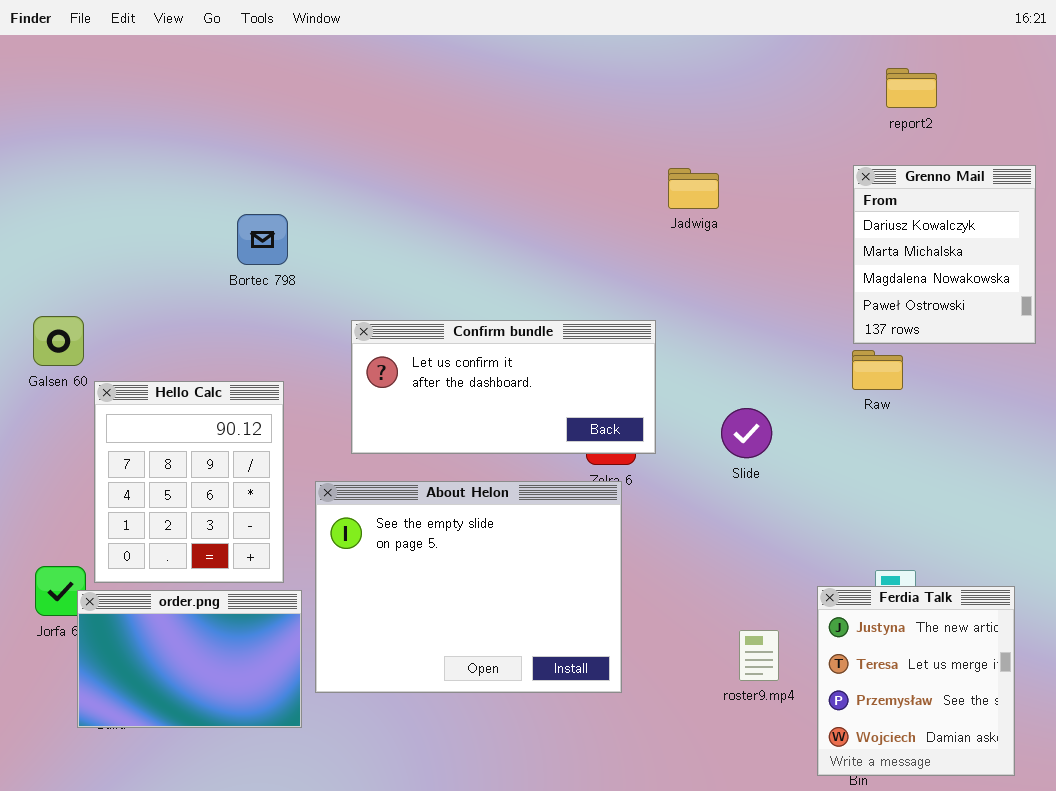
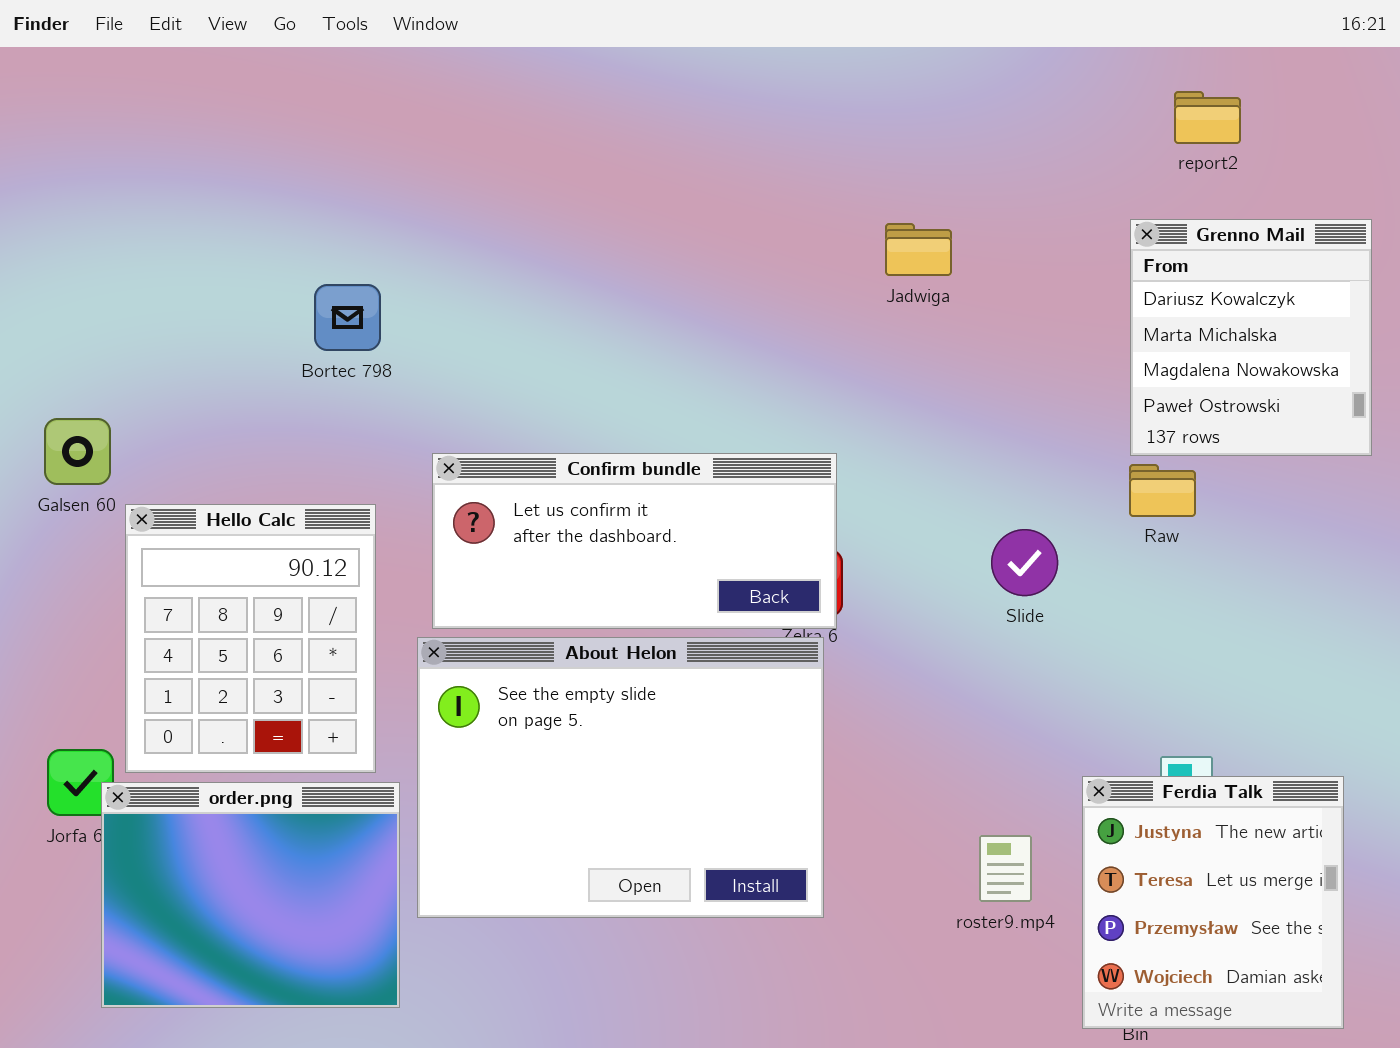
Confirm bundle: [351,320,656,454] -> [432,453,837,629], moved
Slide: [721,408,772,458] -> [991,529,1058,596], moved
order.png: [77,590,302,728] -> [101,782,400,1008], resized

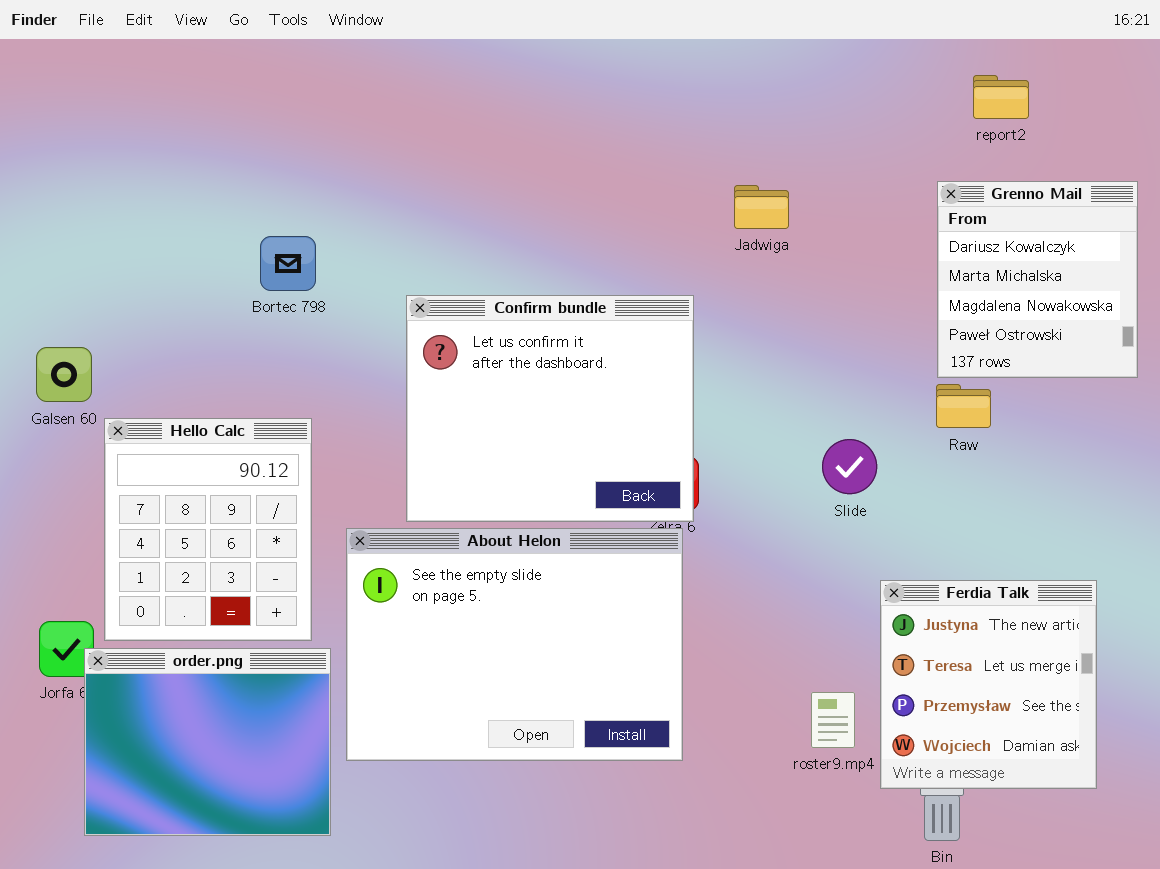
Confirm bundle: [432,453,837,629] -> [406,295,694,522], resized
Ferdia Talk: [1082,776,1344,1029] -> [880,580,1097,789], moved

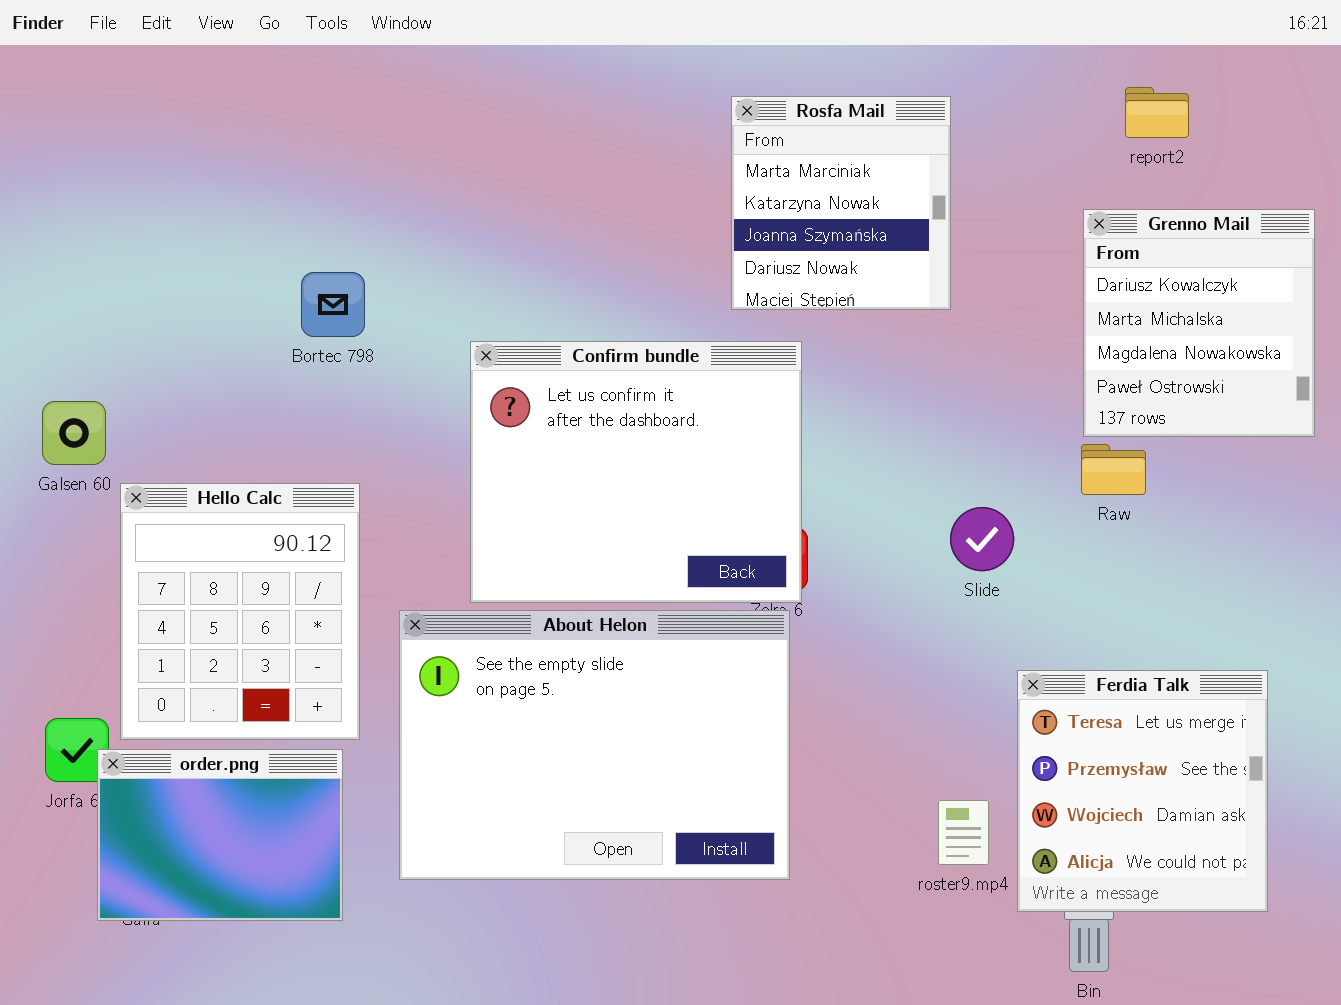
Rosfa Mail: none -> [731,96,951,310], opened
Ferdia Talk: [880,580,1097,789] -> [1017,670,1268,912], scrolled down 1 row
order.png: [84,648,331,836] -> [97,749,343,921], resized

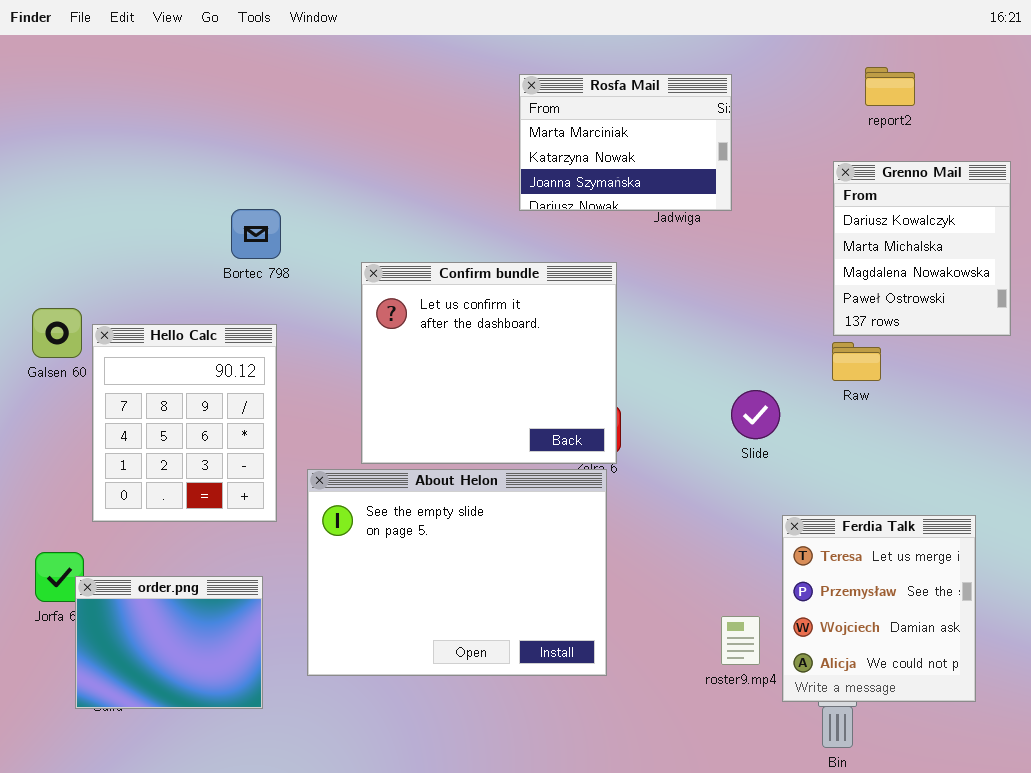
Rosfa Mail: [731,96,951,310] -> [519,74,732,211], resized
Hello Calc: [120,483,360,740] -> [92,324,277,522], moved

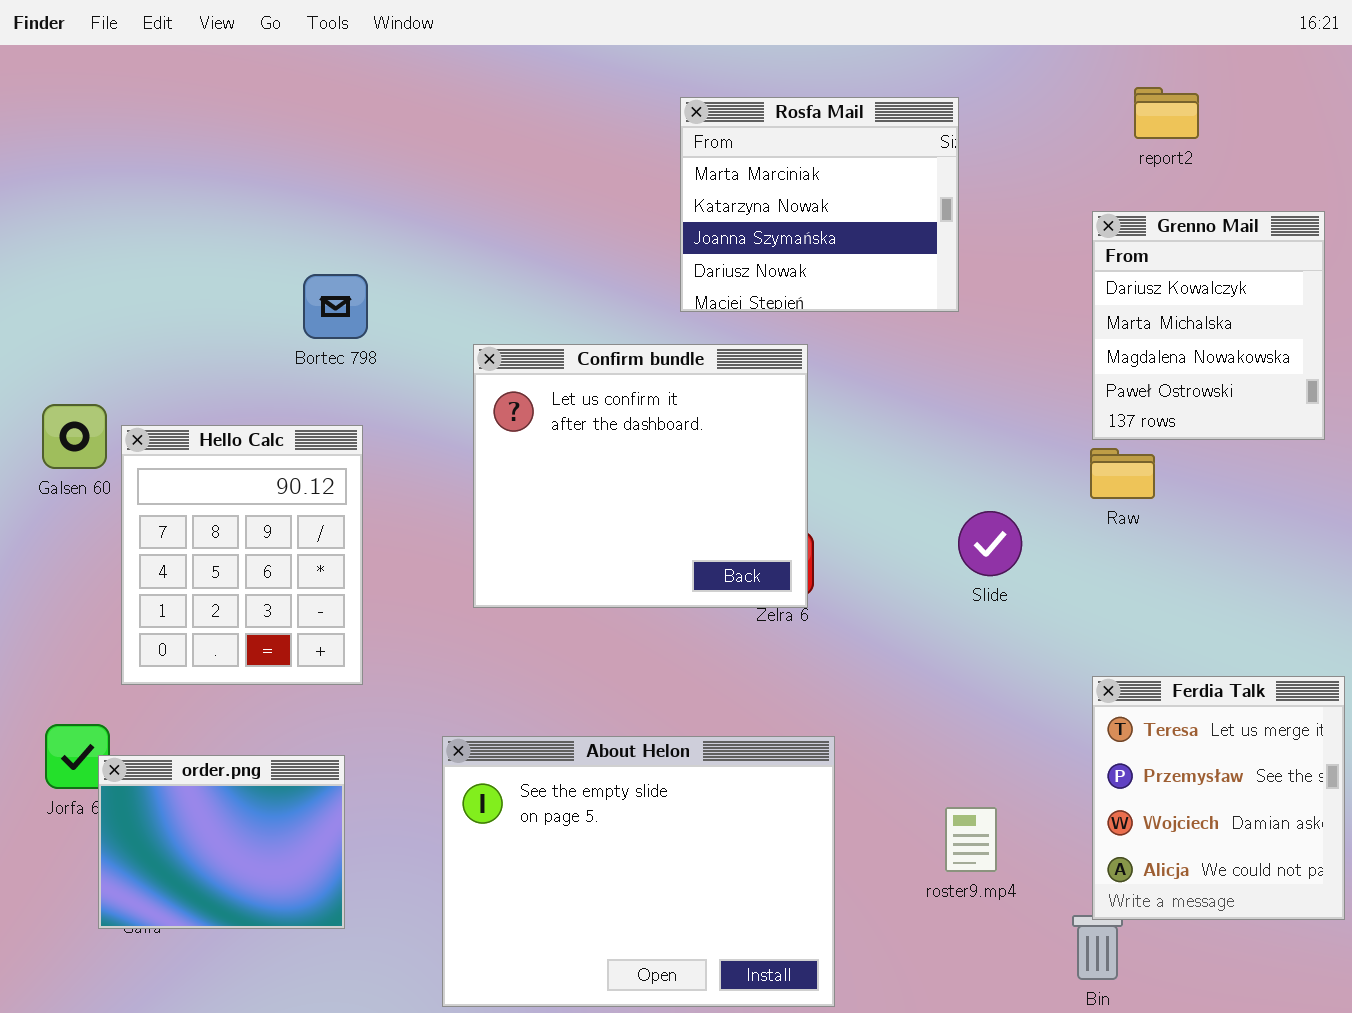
Rosfa Mail: [519,74,732,211] -> [680,97,959,312], resized
About Helon: [307,469,607,676] -> [442,736,835,1007], moved
Ferdia Talk: [782,515,976,702] -> [1092,676,1345,920], moved

